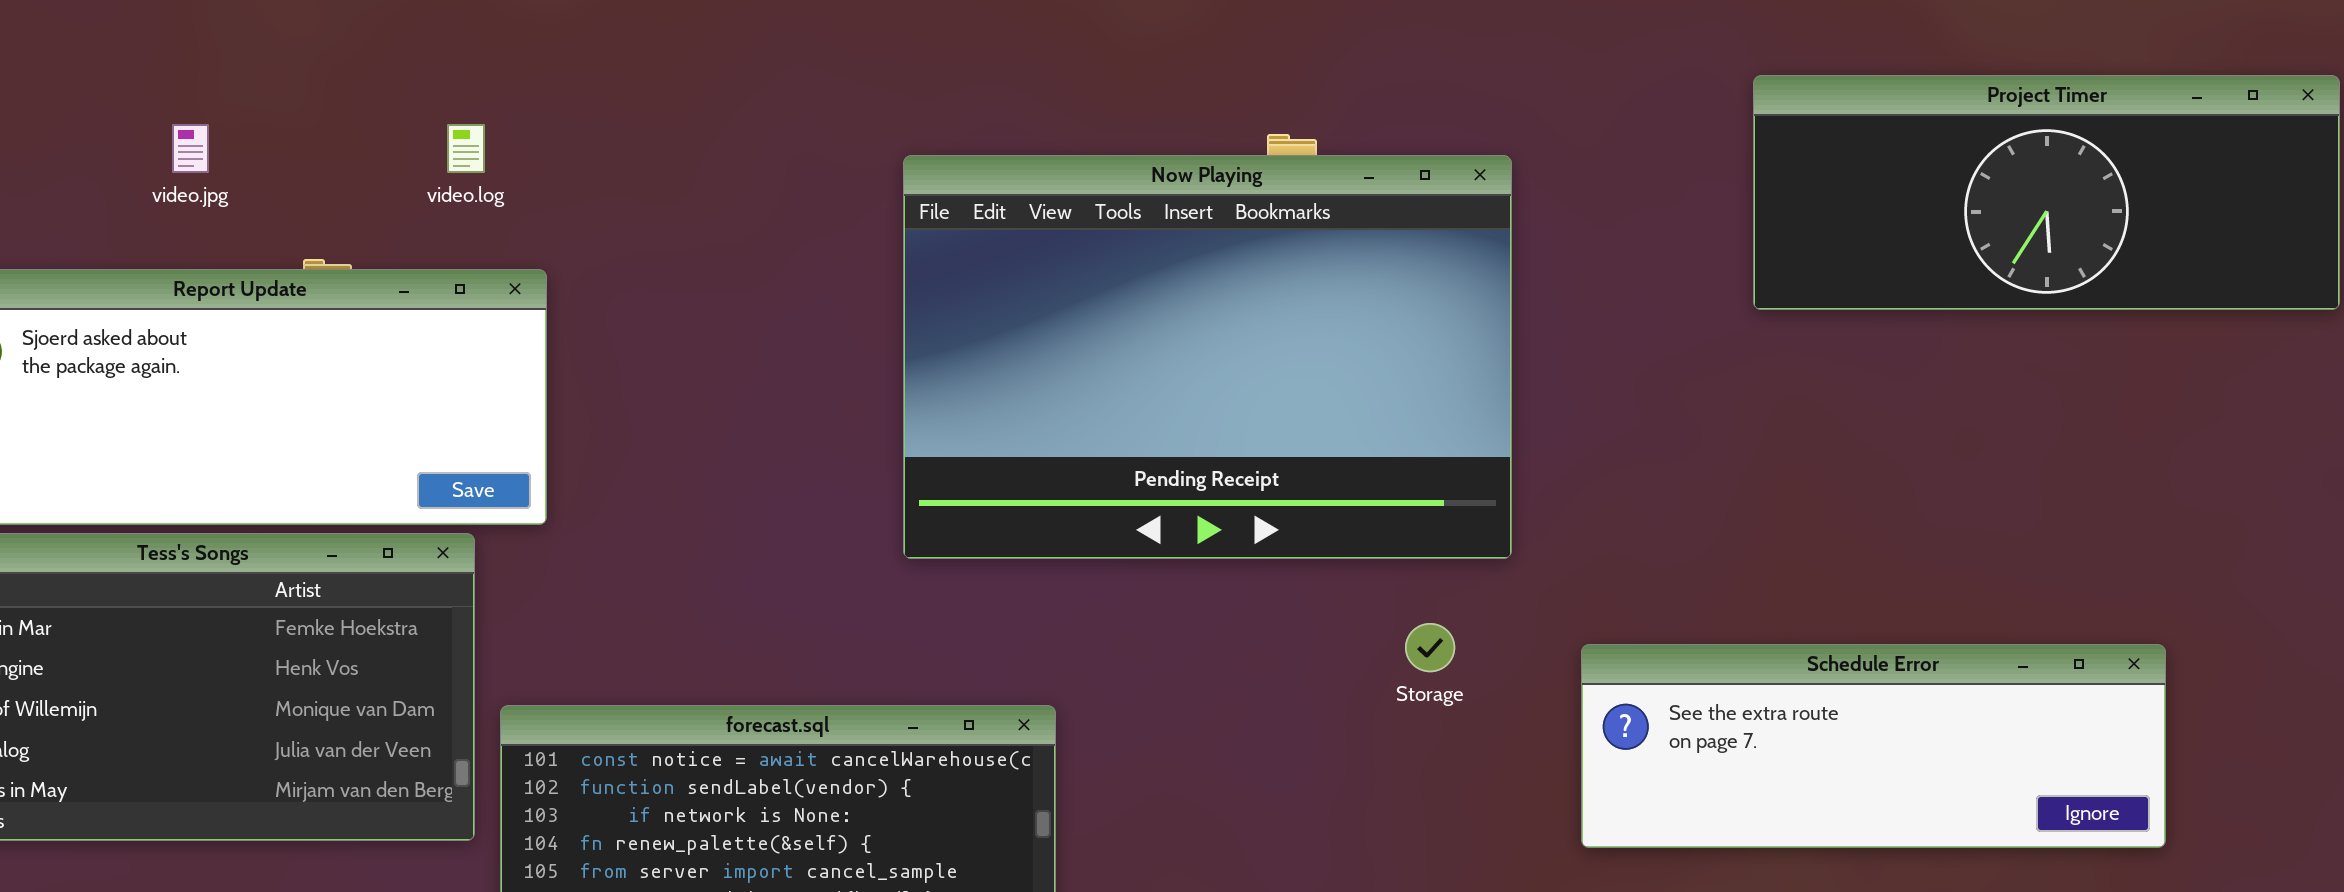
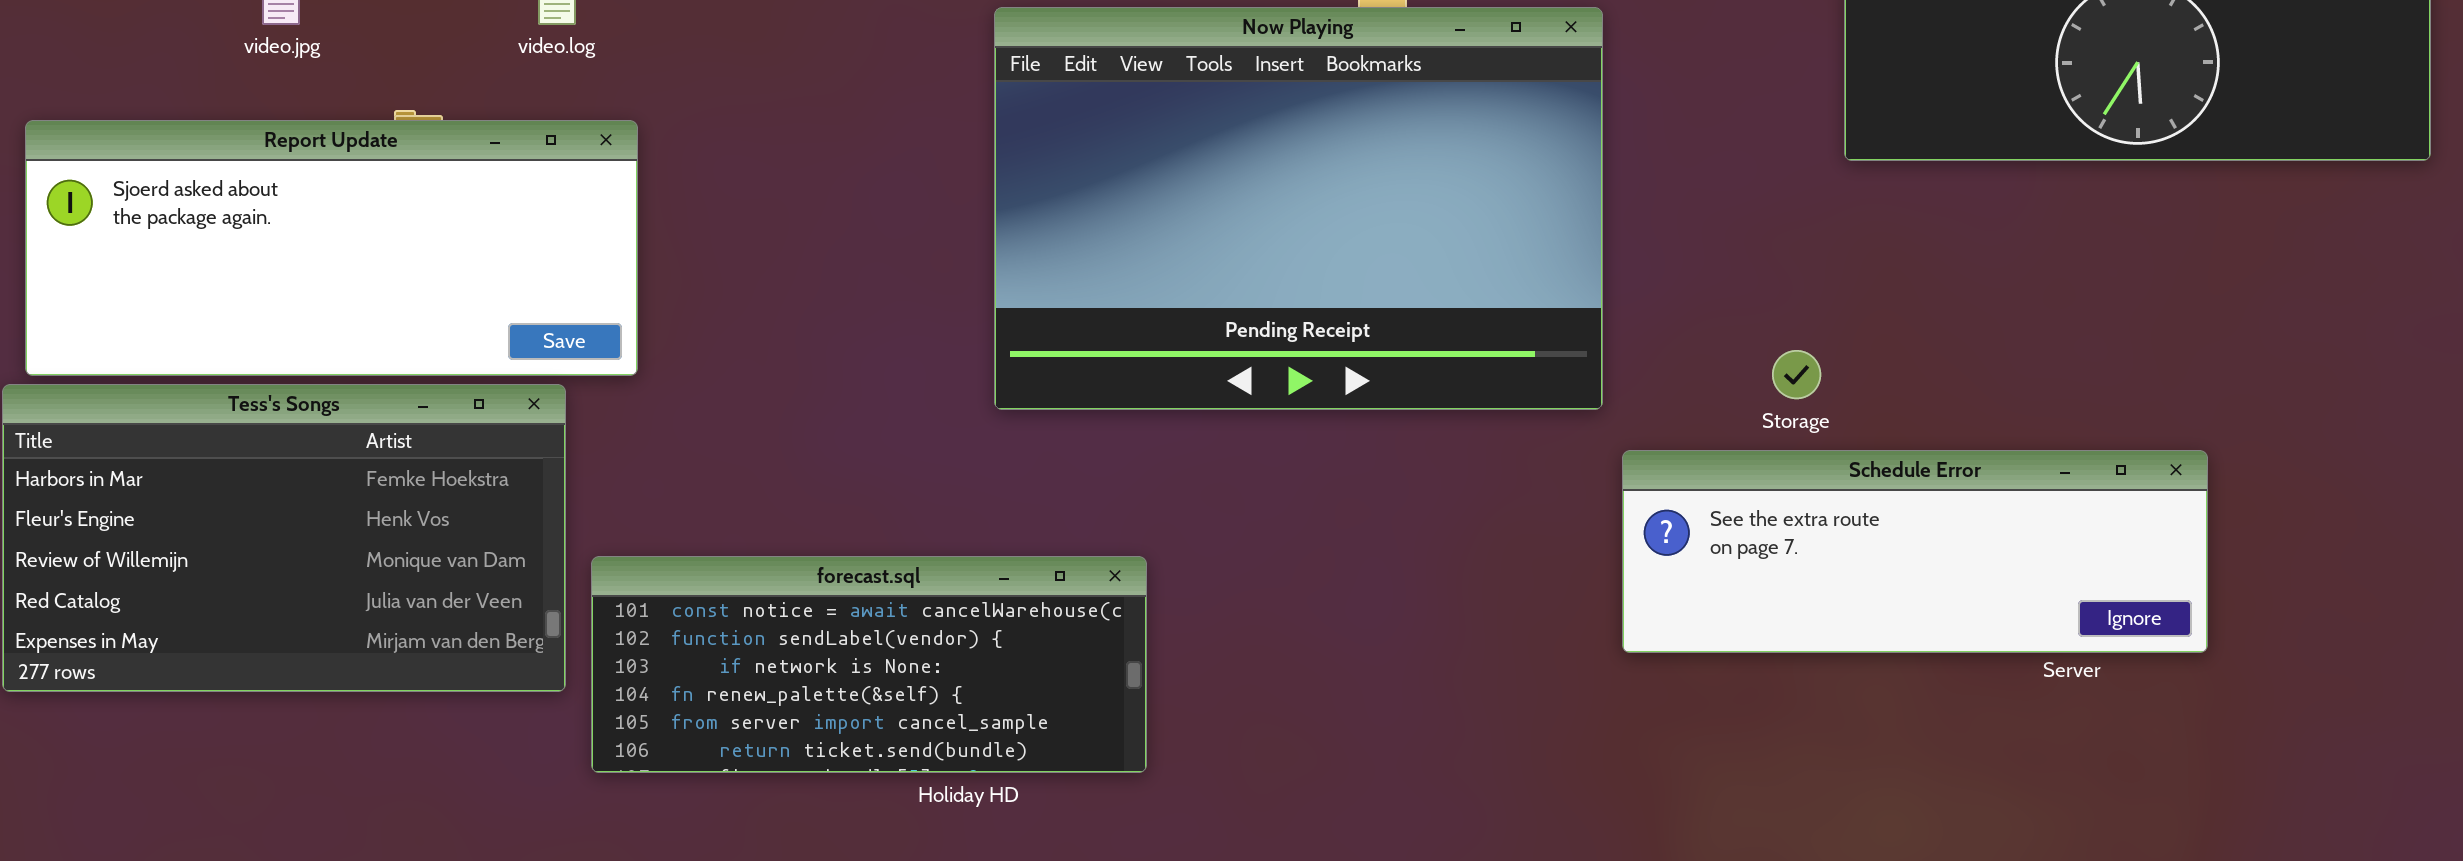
Storage: [1405,623,1455,672] -> [1772,350,1821,399], moved
Schedule Error: [1581,644,2166,848] -> [1622,450,2208,653], moved

